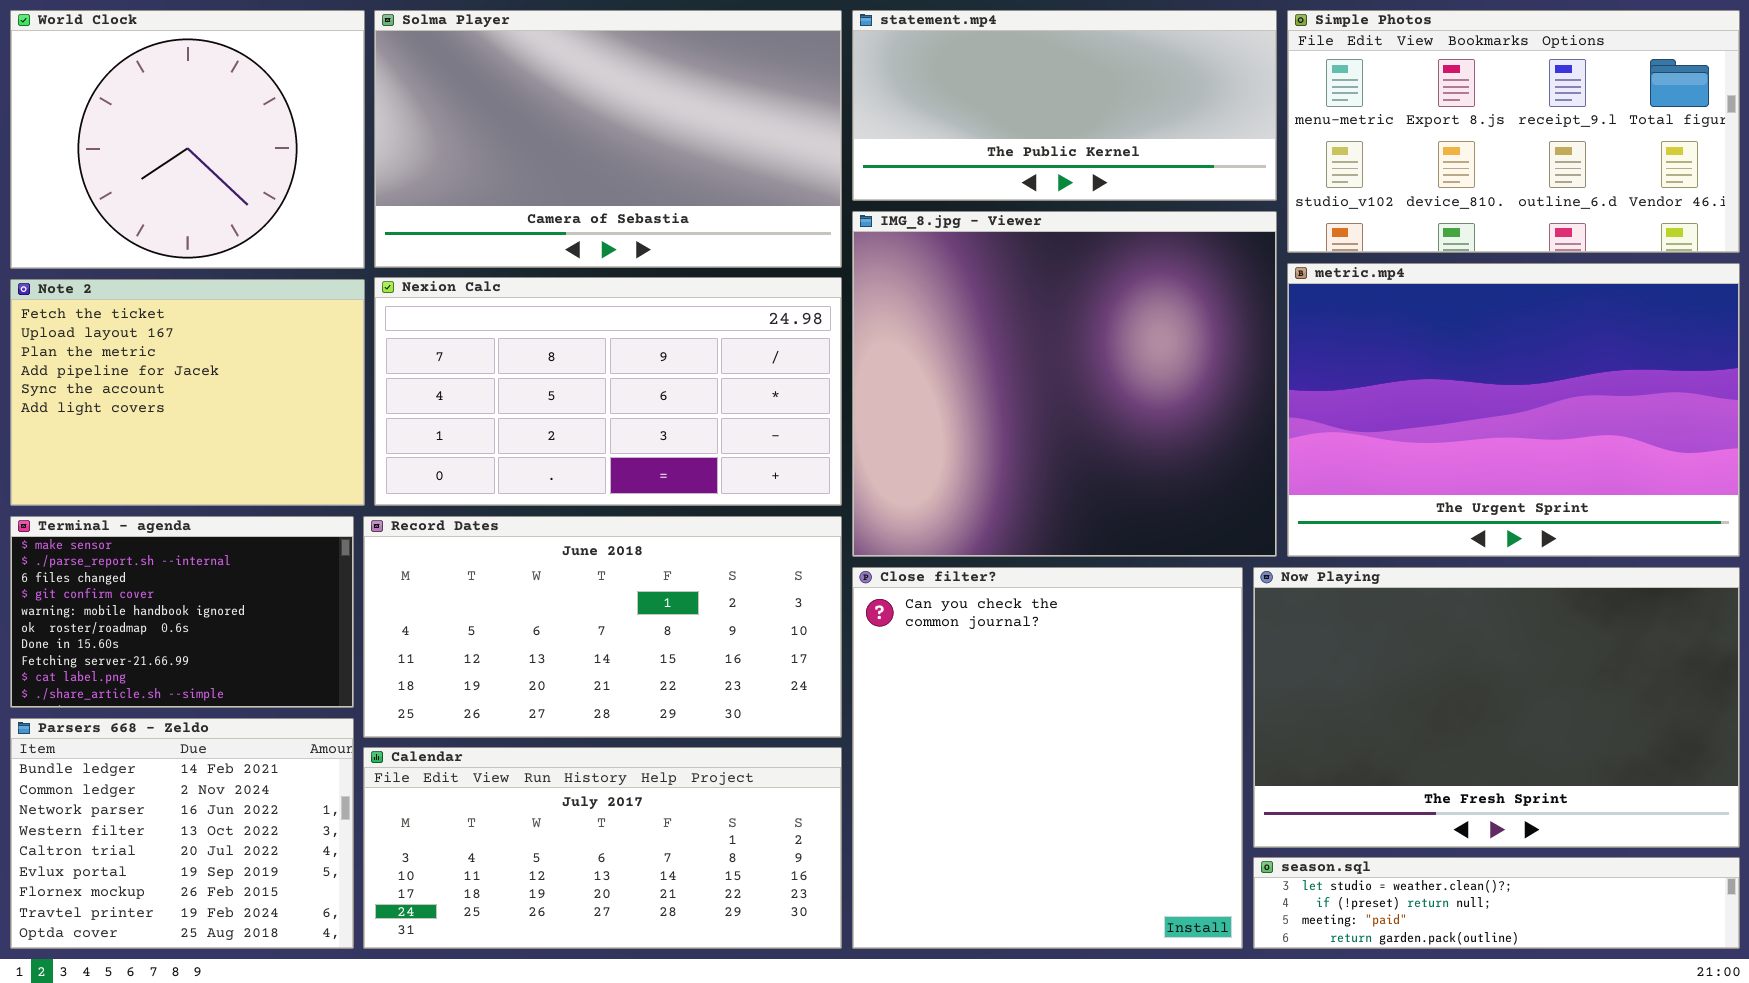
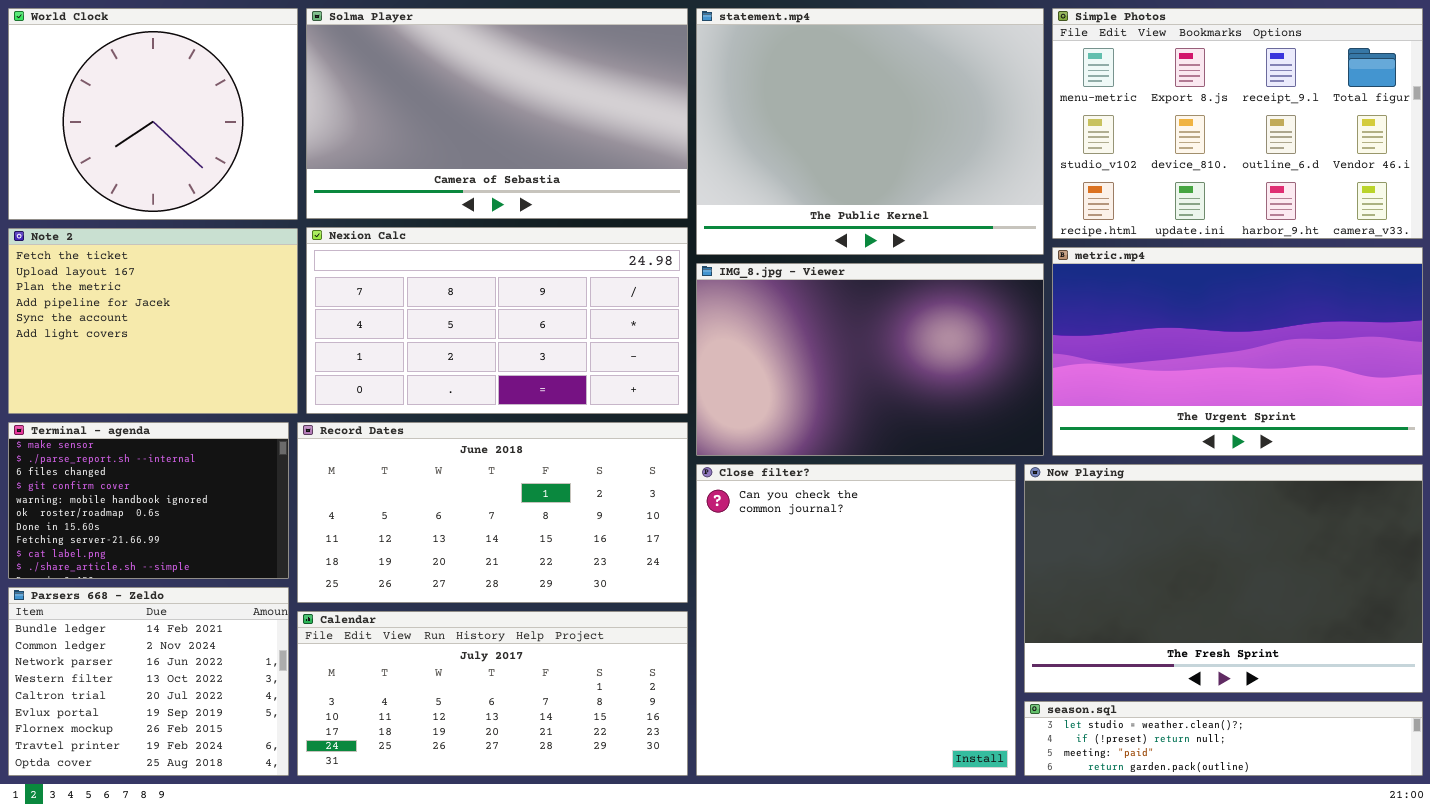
statement.mp4: [852,10,1277,201] -> [696,8,1044,255], resized
Simple Photos: [1287,10,1740,253] -> [1052,8,1423,239], resized
IMG_8.jpg - Viewer: [852,211,1277,557] -> [696,263,1044,456], resized
metric.mp4: [1287,263,1740,557] -> [1052,247,1423,456], resized

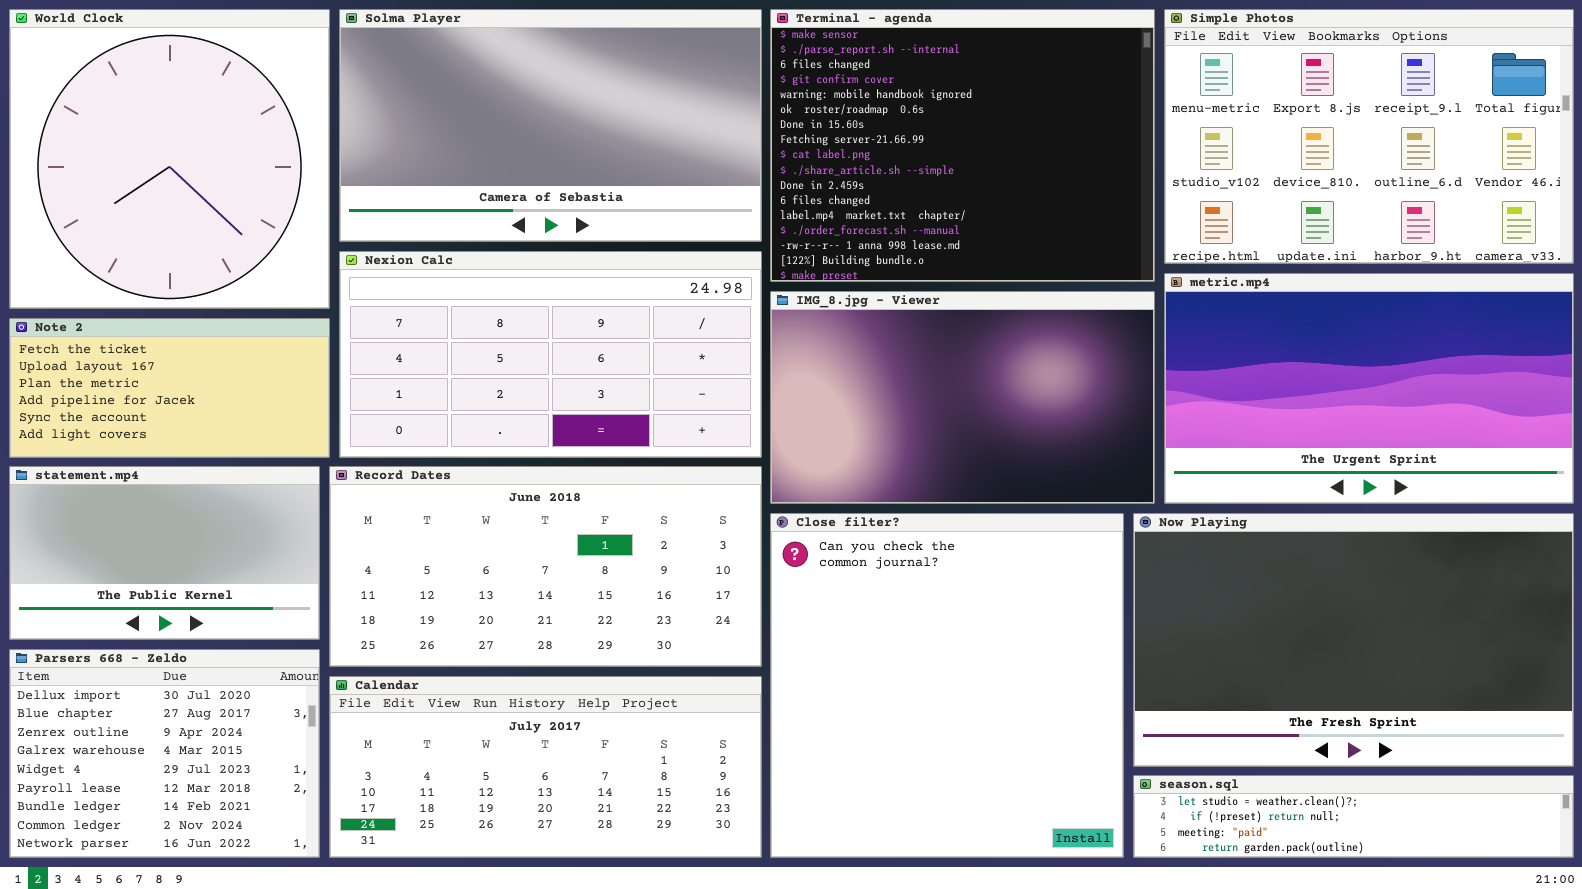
World Clock: [8,8,298,220] -> [9,9,330,309], resized
statement.mp4: [696,8,1044,255] -> [9,466,320,640], moved, resized
Note 2: [8,228,298,414] -> [9,318,330,458], resized
Terminal - agenda: [8,422,289,579] -> [770,9,1155,282], moved, resized
Parsers 668 - Zeldo: [8,587,289,776] -> [9,649,320,858], scrolled up 6 rows

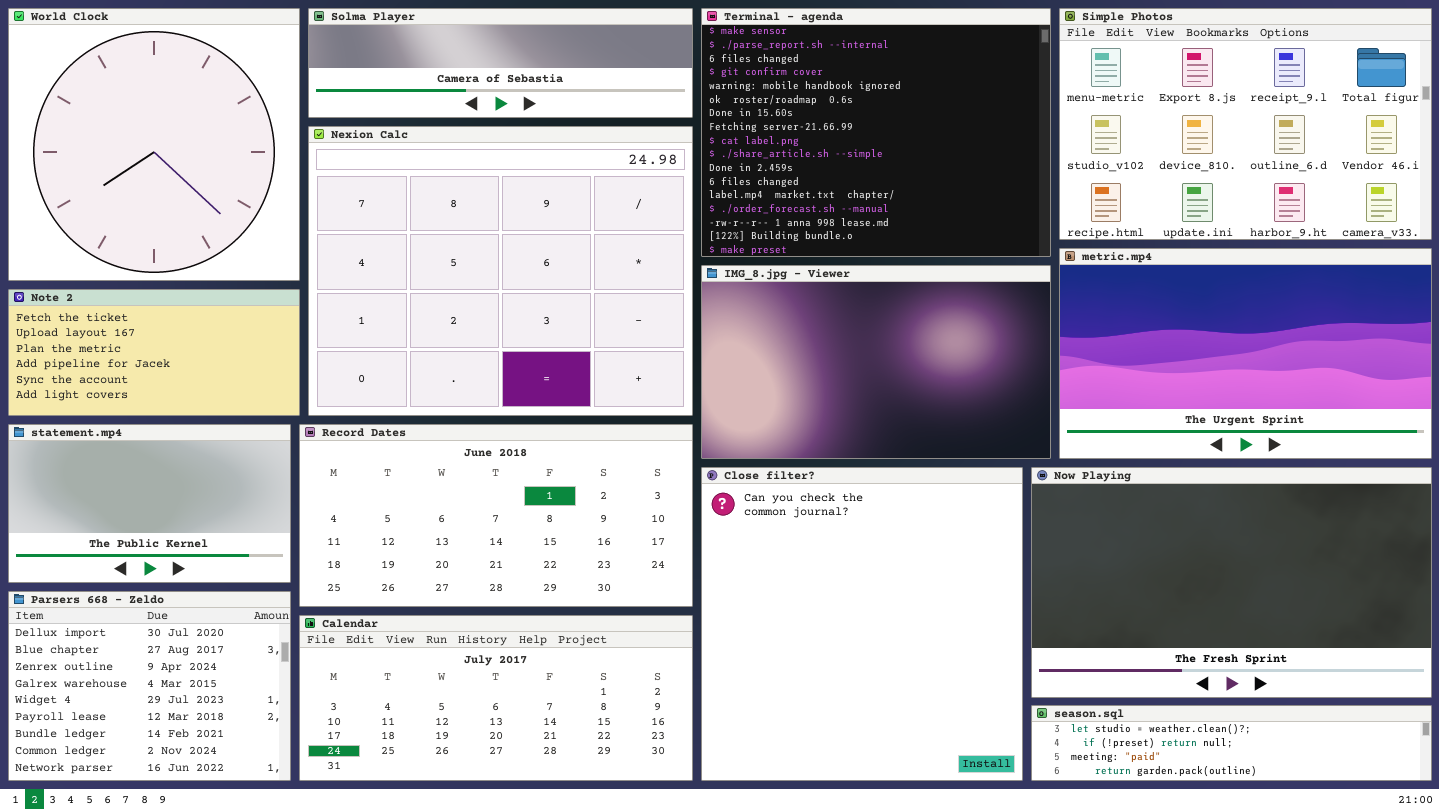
Solma Player: [339,9,762,242] -> [308,8,693,118], resized
Nexion Calc: [339,251,762,458] -> [308,126,693,416], resized

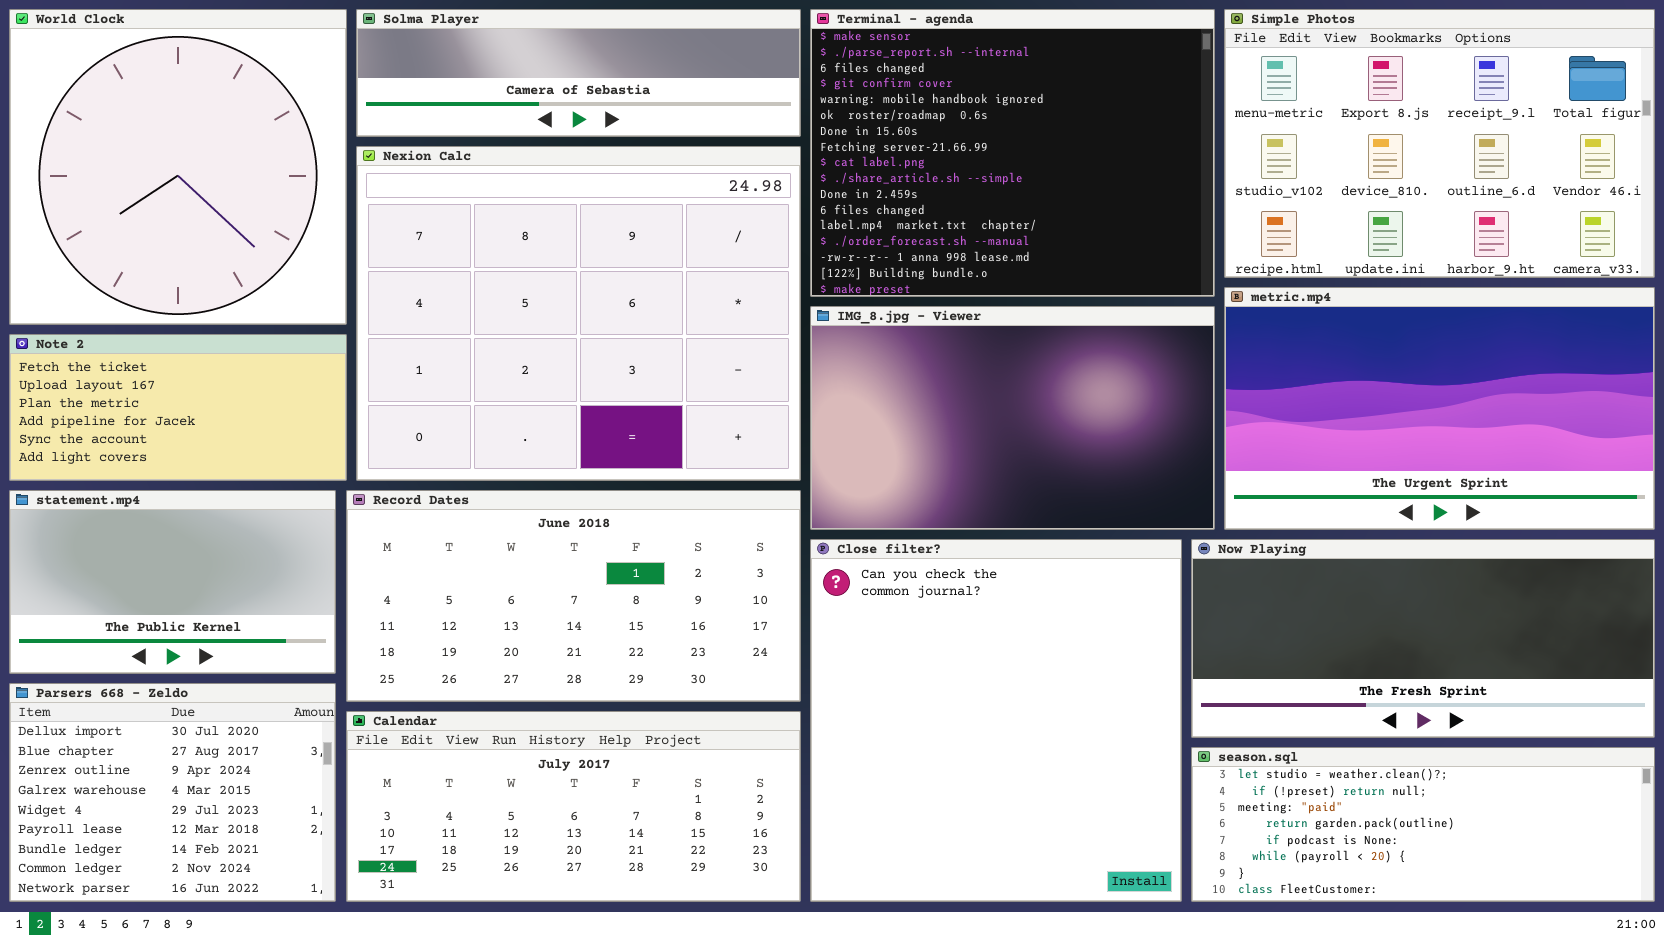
Now Playing: [1031,467,1432,698] -> [1191,539,1655,738], resized
season.sql: [1031,705,1432,781] -> [1191,747,1655,902], resized

